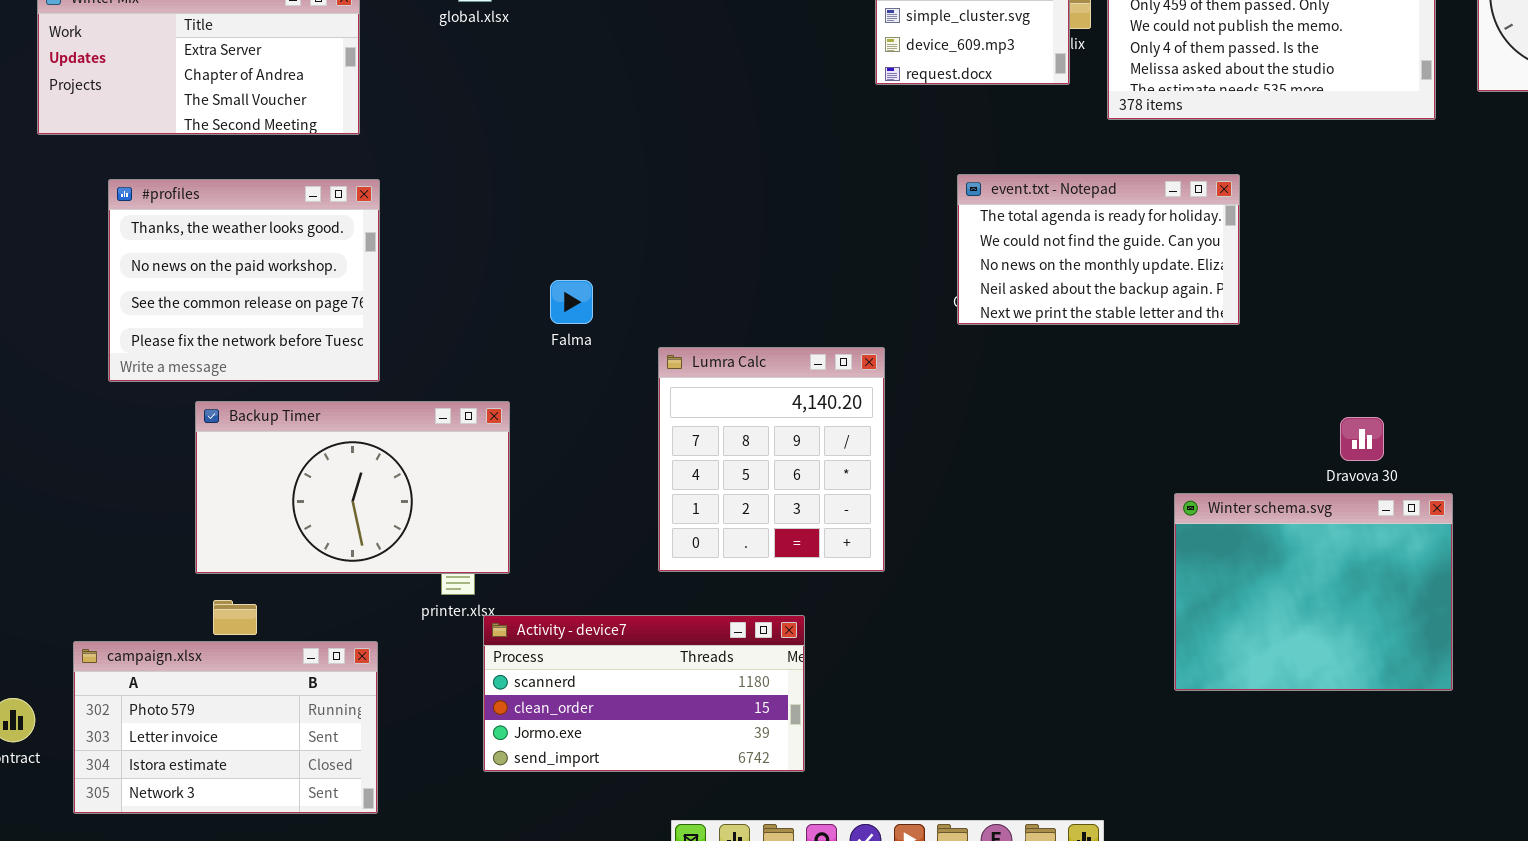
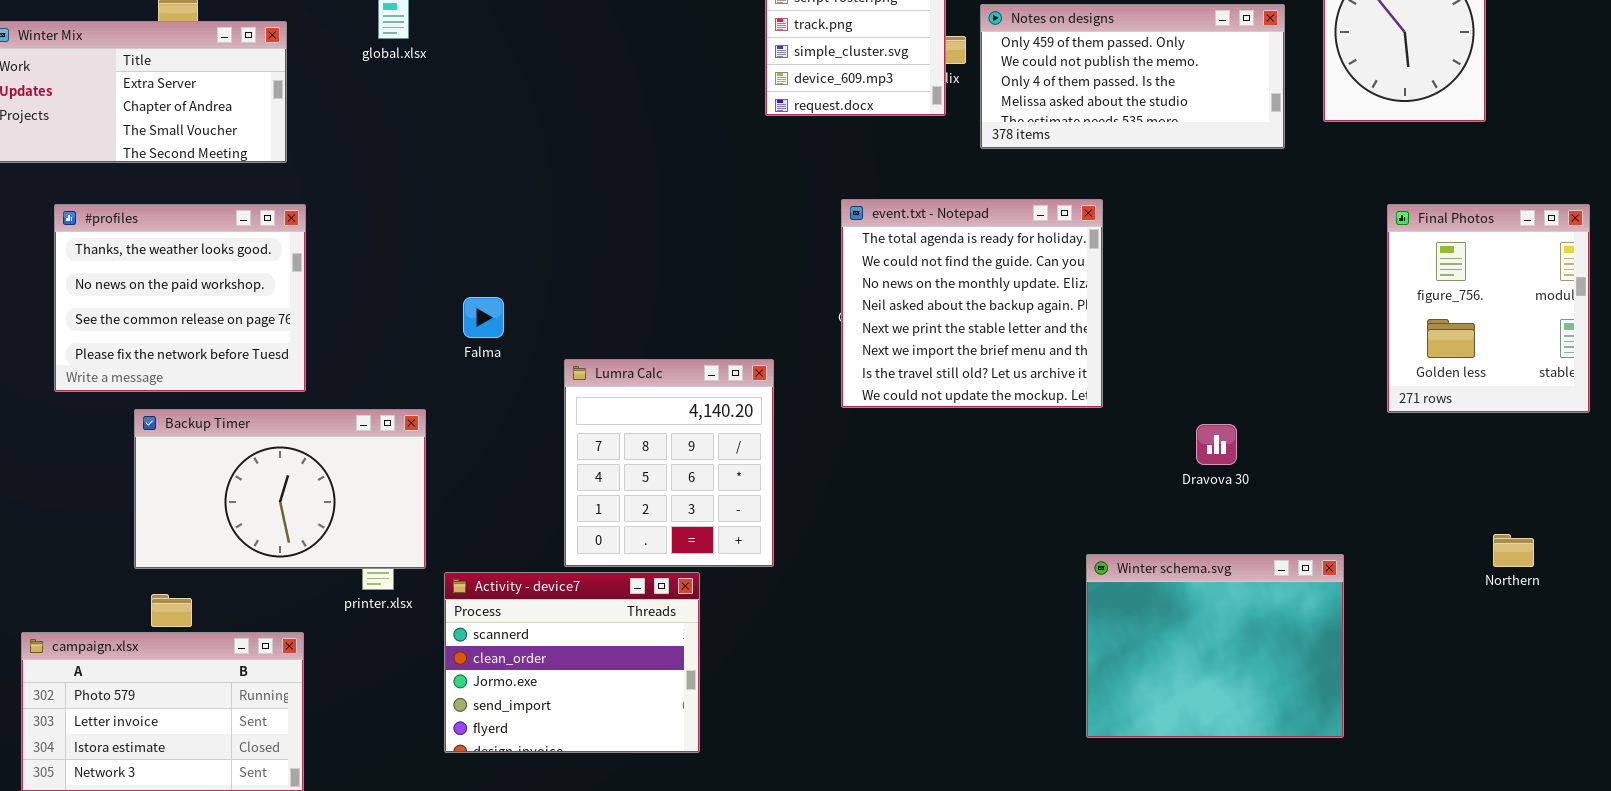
event.txt - Notepad: [957,174,1240,325] -> [841,199,1103,408], resized
Winter schema.svg: [1174,493,1453,691] -> [1086,554,1344,738], moved
Activity - device7: [483,615,805,772] -> [444,572,700,753], resized

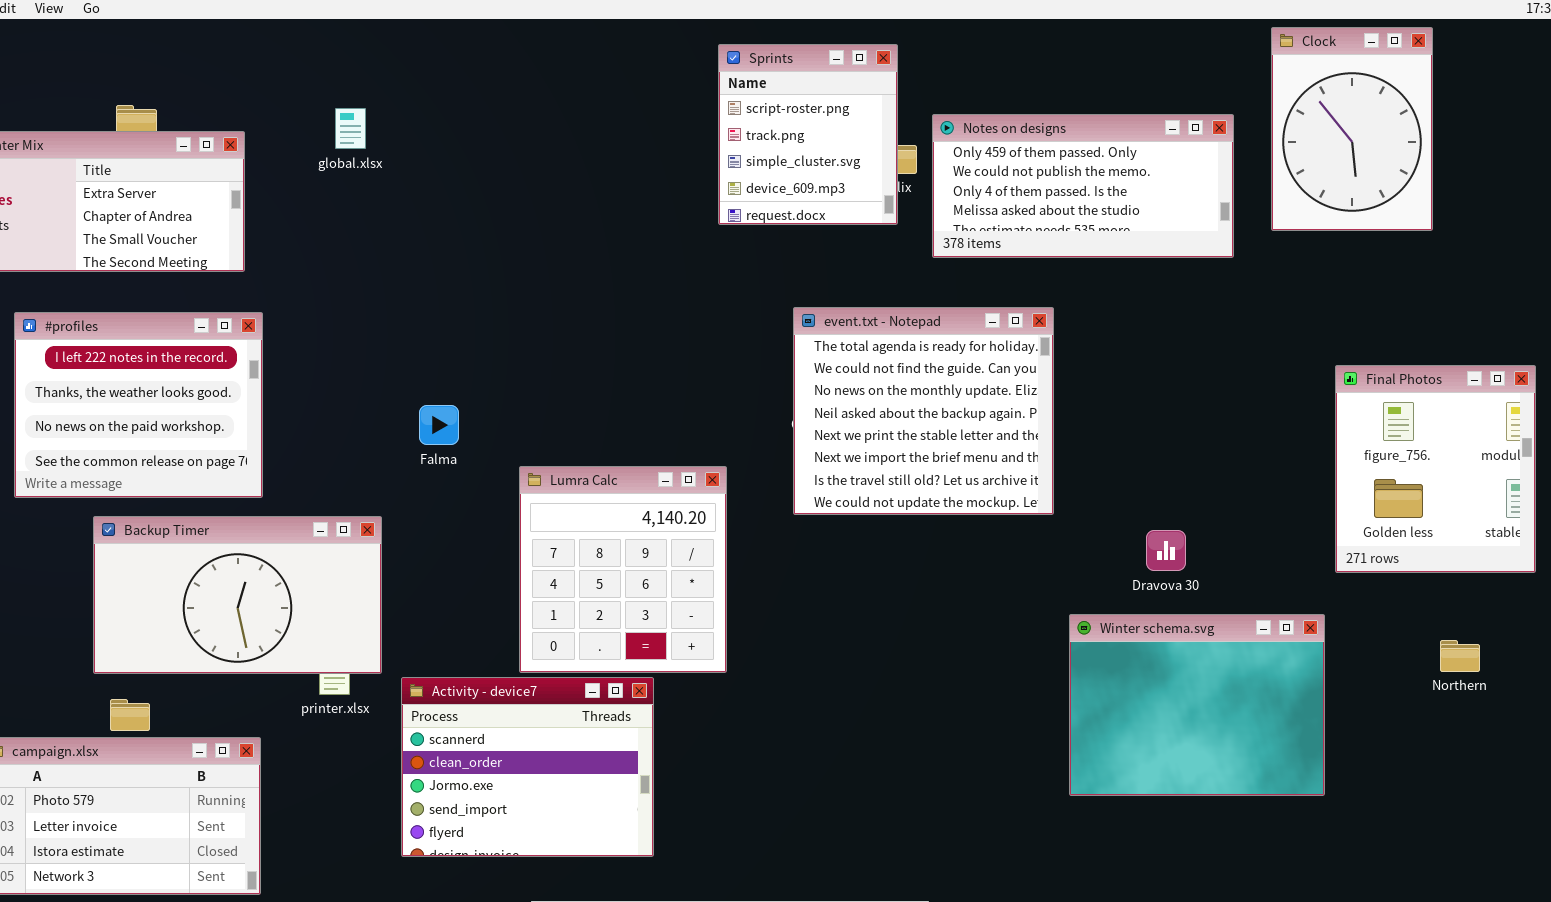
#profiles: [54,204,306,392] -> [14,312,263,498], scrolled up 1 row
Final Photos: [1387,204,1590,413] -> [1335,365,1536,573], moved
Winter schema.svg: [1086,554,1344,738] -> [1069,614,1325,796], moved

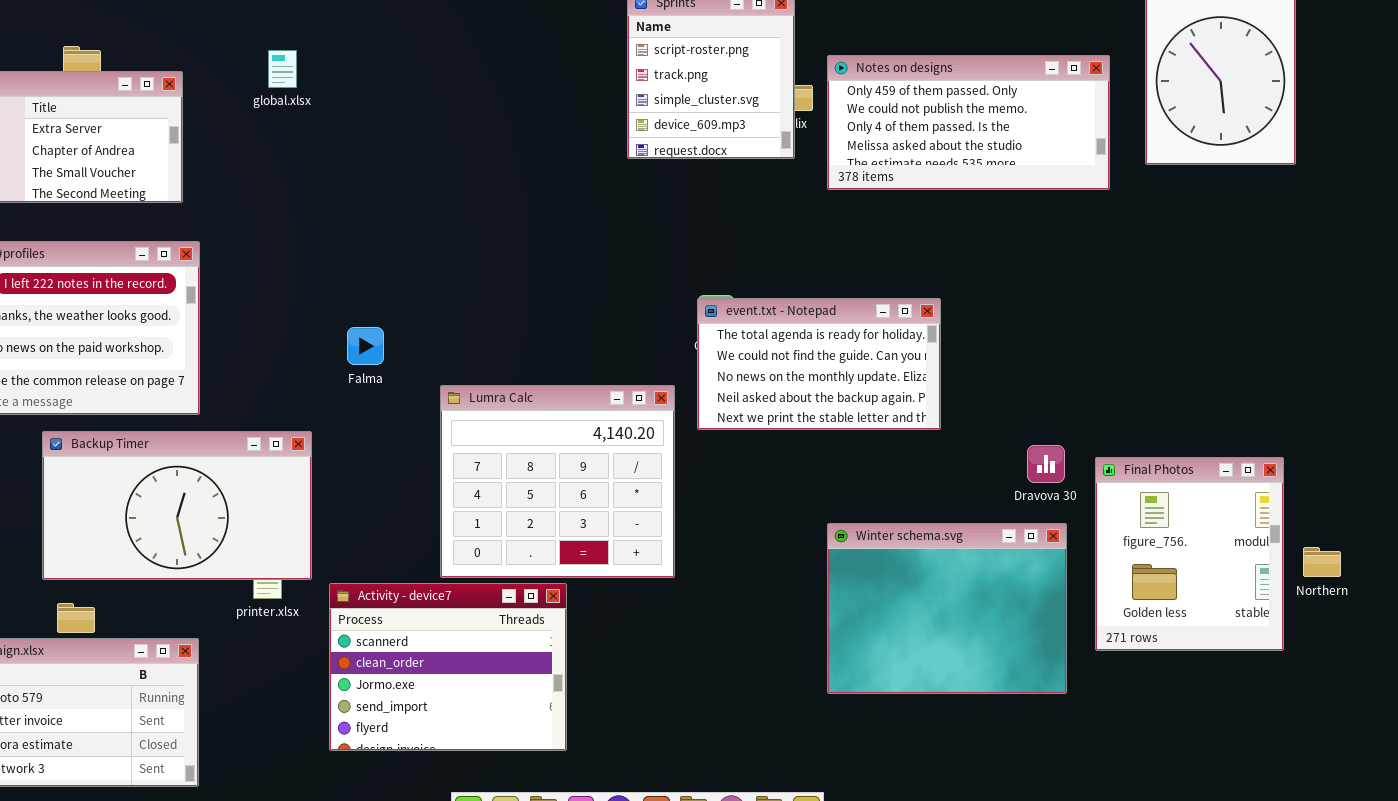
event.txt - Notepad: [793,307,1054,515] -> [697,298,941,430], resized
Final Photos: [1335,365,1536,573] -> [1095,457,1284,651], moved
Lumra Calc: [519,466,727,673] -> [440,385,675,578], resized
Winter schema.svg: [1069,614,1325,796] -> [827,523,1067,694], moved

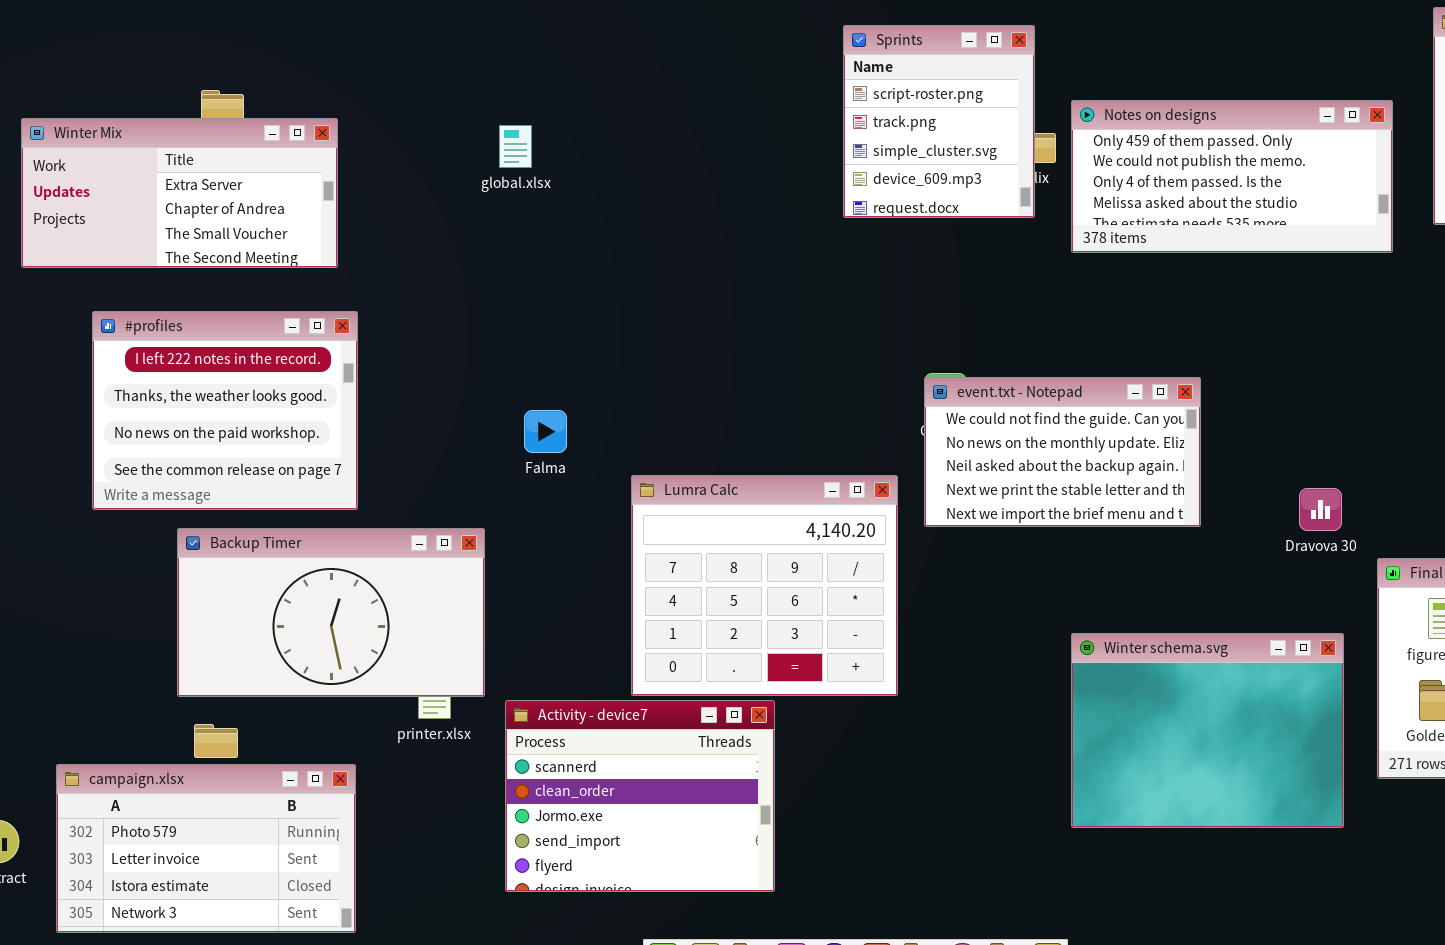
global.xlsx: [268,50,297,88] -> [499,125,532,168], moved
event.txt - Notepad: [697,298,941,430] -> [924,377,1201,527], scrolled down 1 row
Dravova 30: [1027,445,1065,483] -> [1299,488,1342,531], moved

